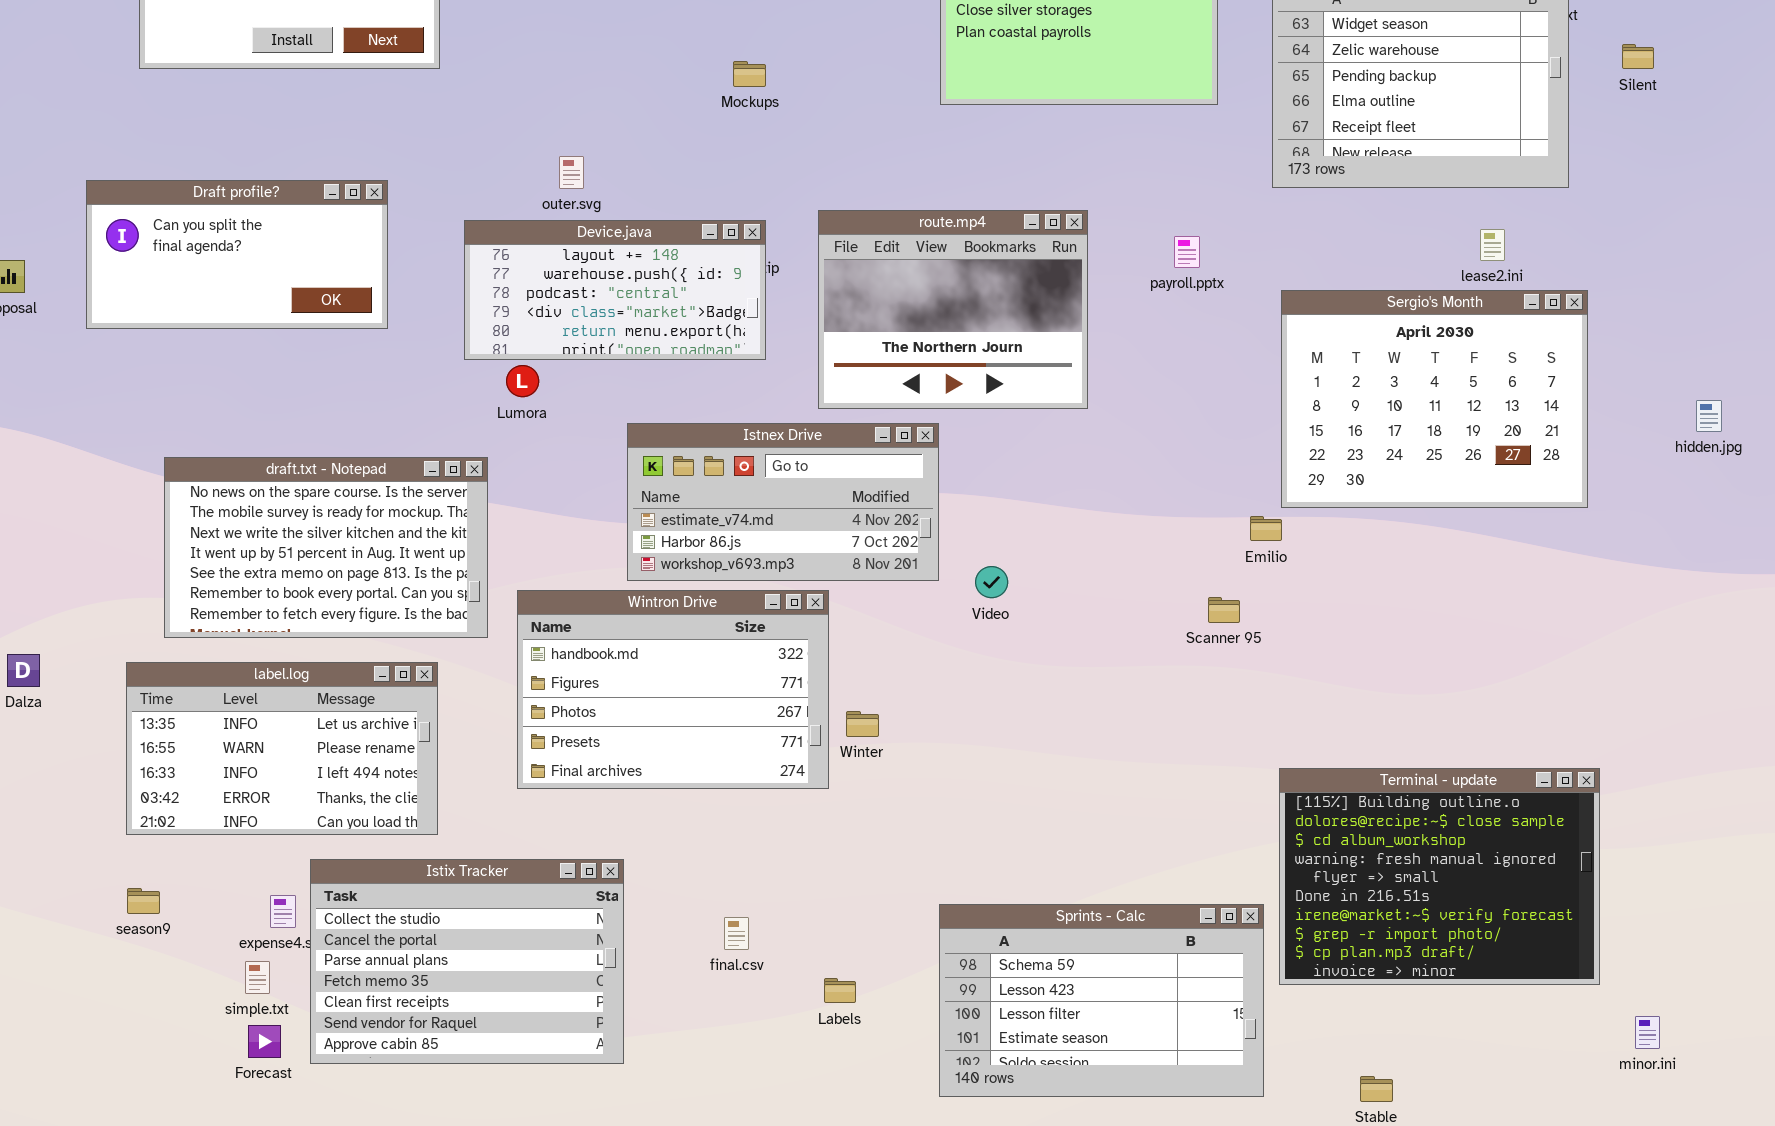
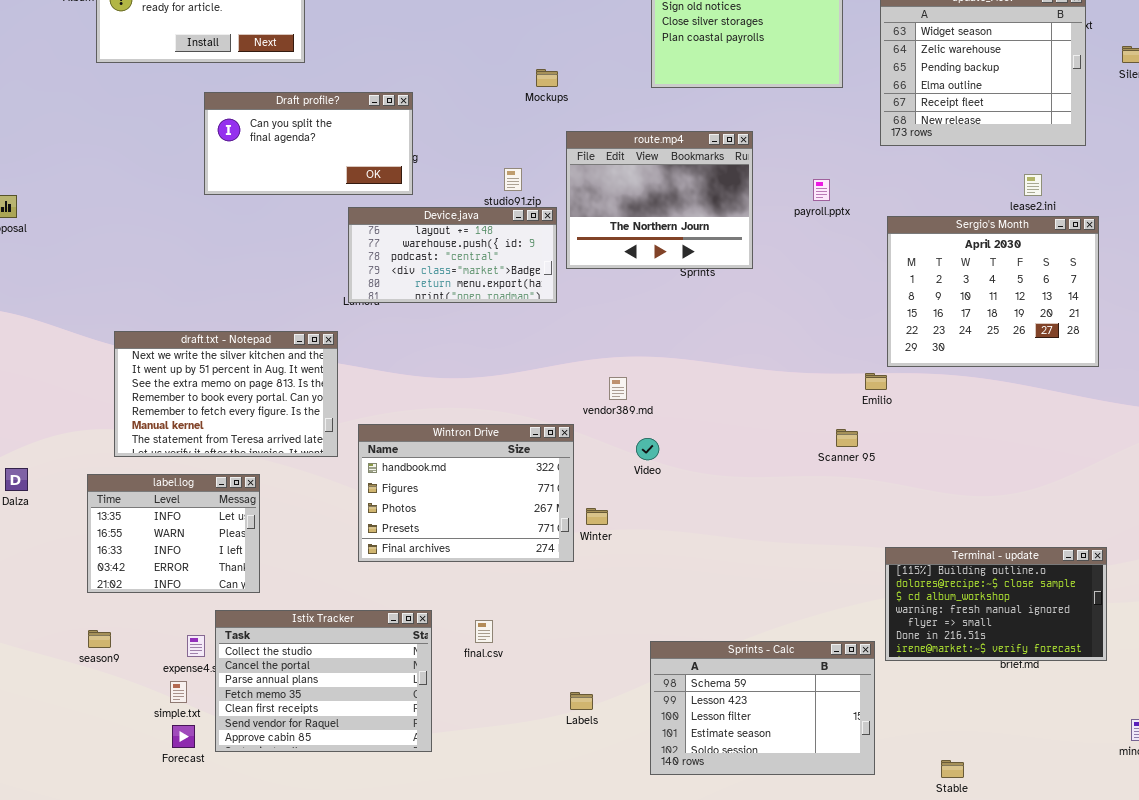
Mockups: [733,61,766,87] -> [536,69,558,87], moved
Draft profile?: [86,180,388,329] -> [204,92,413,195], moved
route.mp4: [818,210,1088,409] -> [566,131,753,269], moved
Device.java: [464,220,766,360] -> [348,207,557,303], moved
Istnex Drive: [627,423,939,581] -> none, closed
draft.txt - Notepad: [164,457,488,638] -> [114,331,338,457], scrolled down 2 rows
Video: [975,566,1008,598] -> [636,438,659,460], moved
label.log: [126,662,438,835] -> [87,474,260,593], resized
Terminal - update: [1279,768,1600,985] -> [885,547,1107,661], resized
final.csv: [724,917,749,950] -> [475,620,493,643], moved

